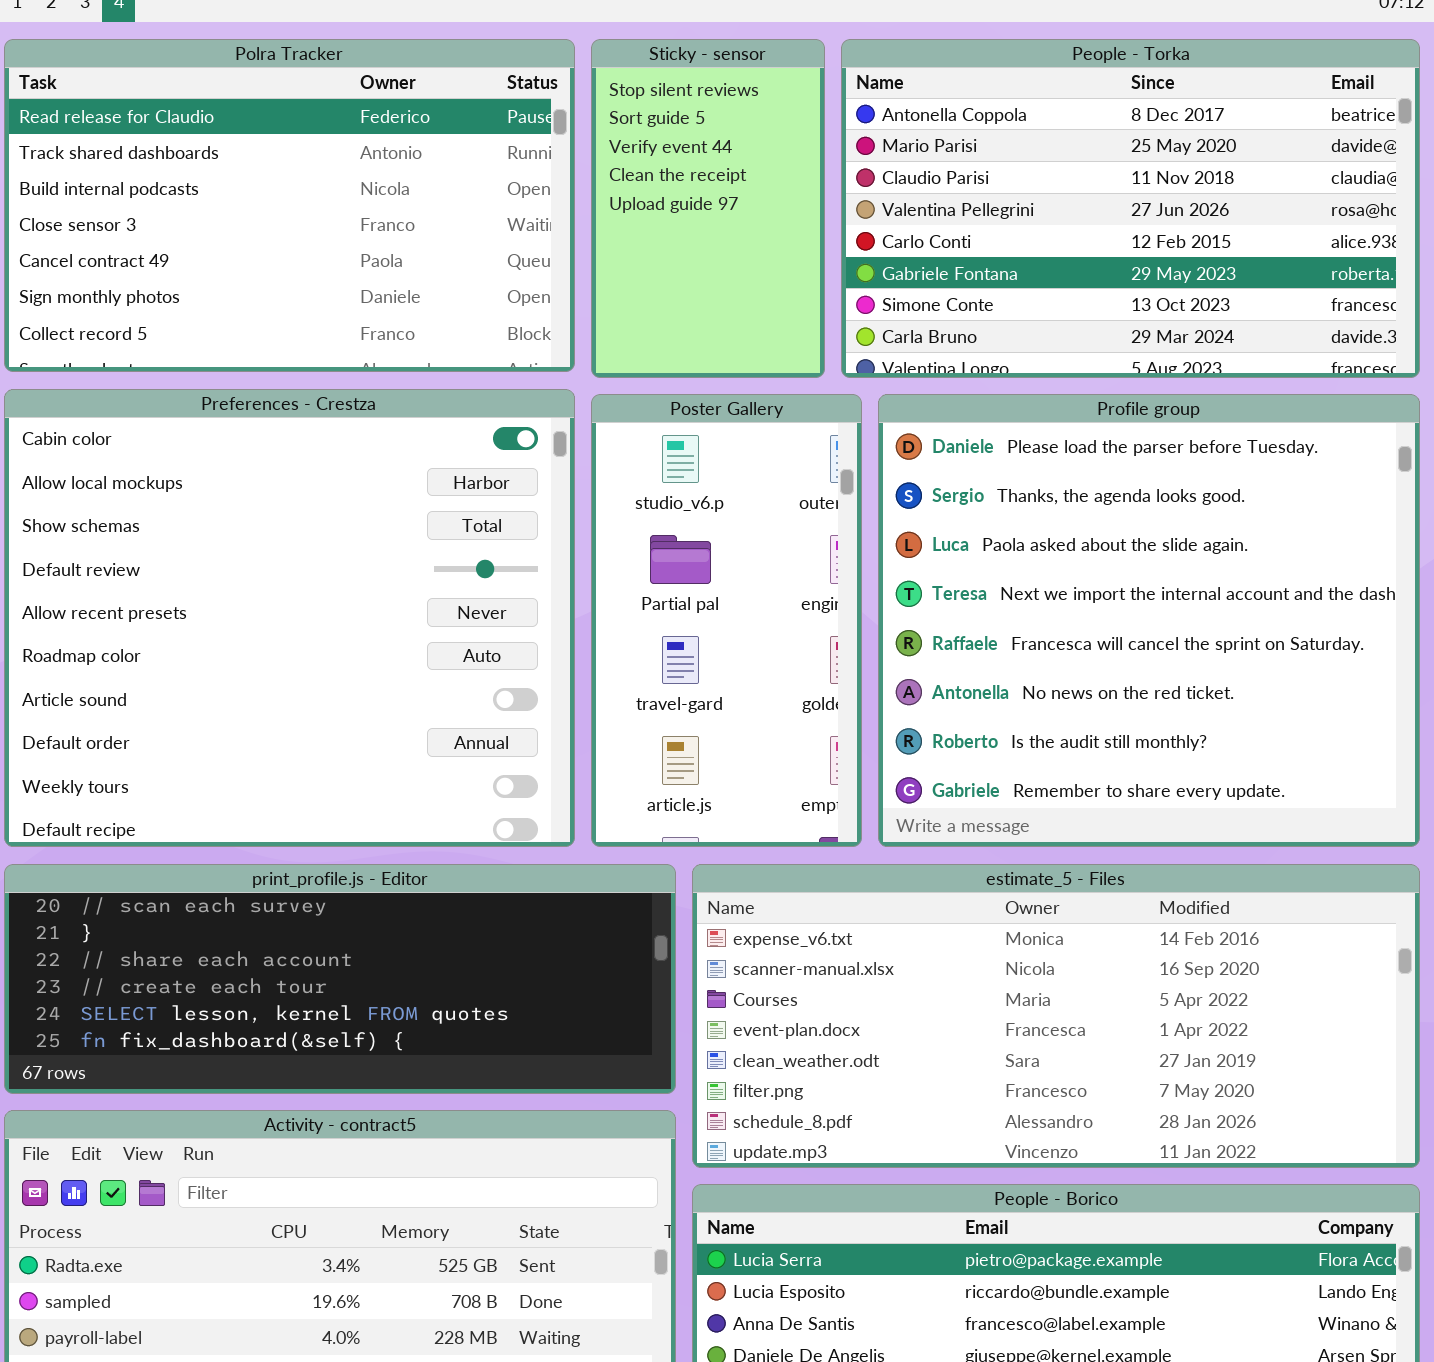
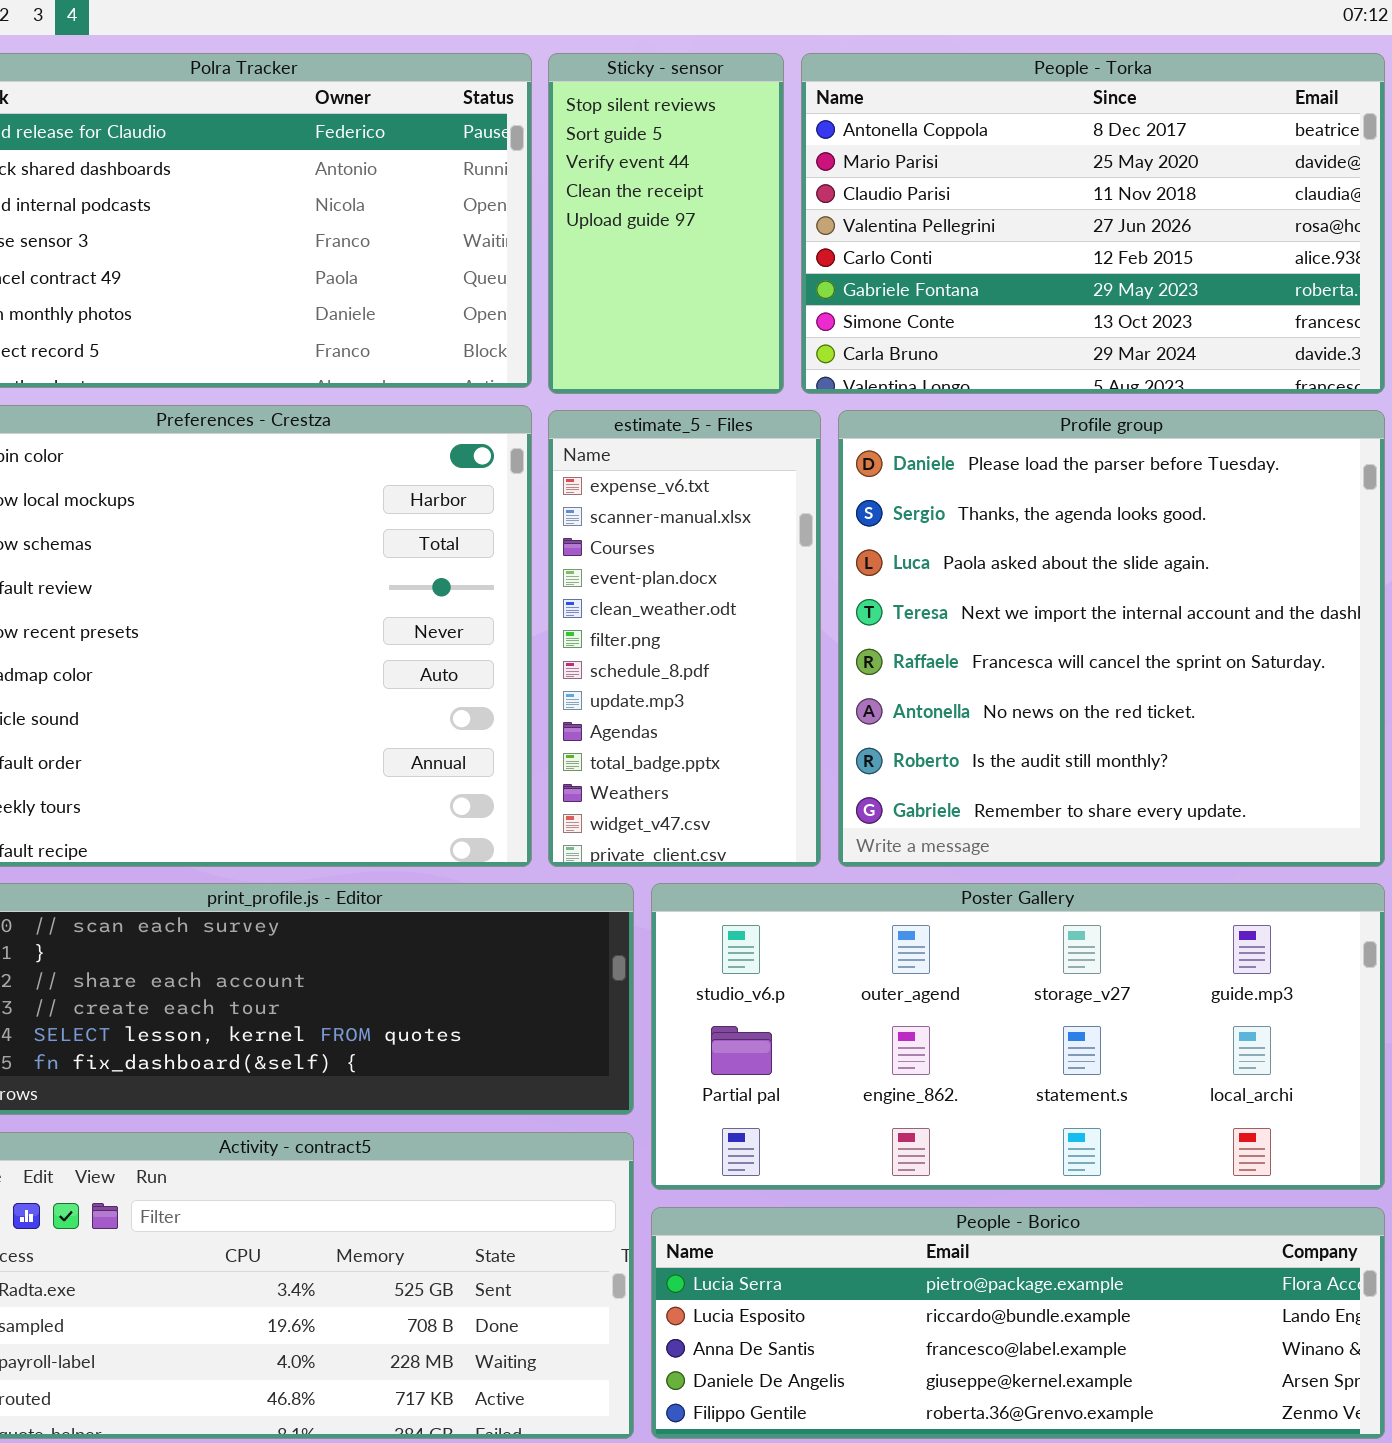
Poster Gallery: [591,394,862,847] -> [651,883,1385,1190], moved, resized
estimate_5 - Files: [692,864,1420,1168] -> [548,410,821,867], moved, resized

